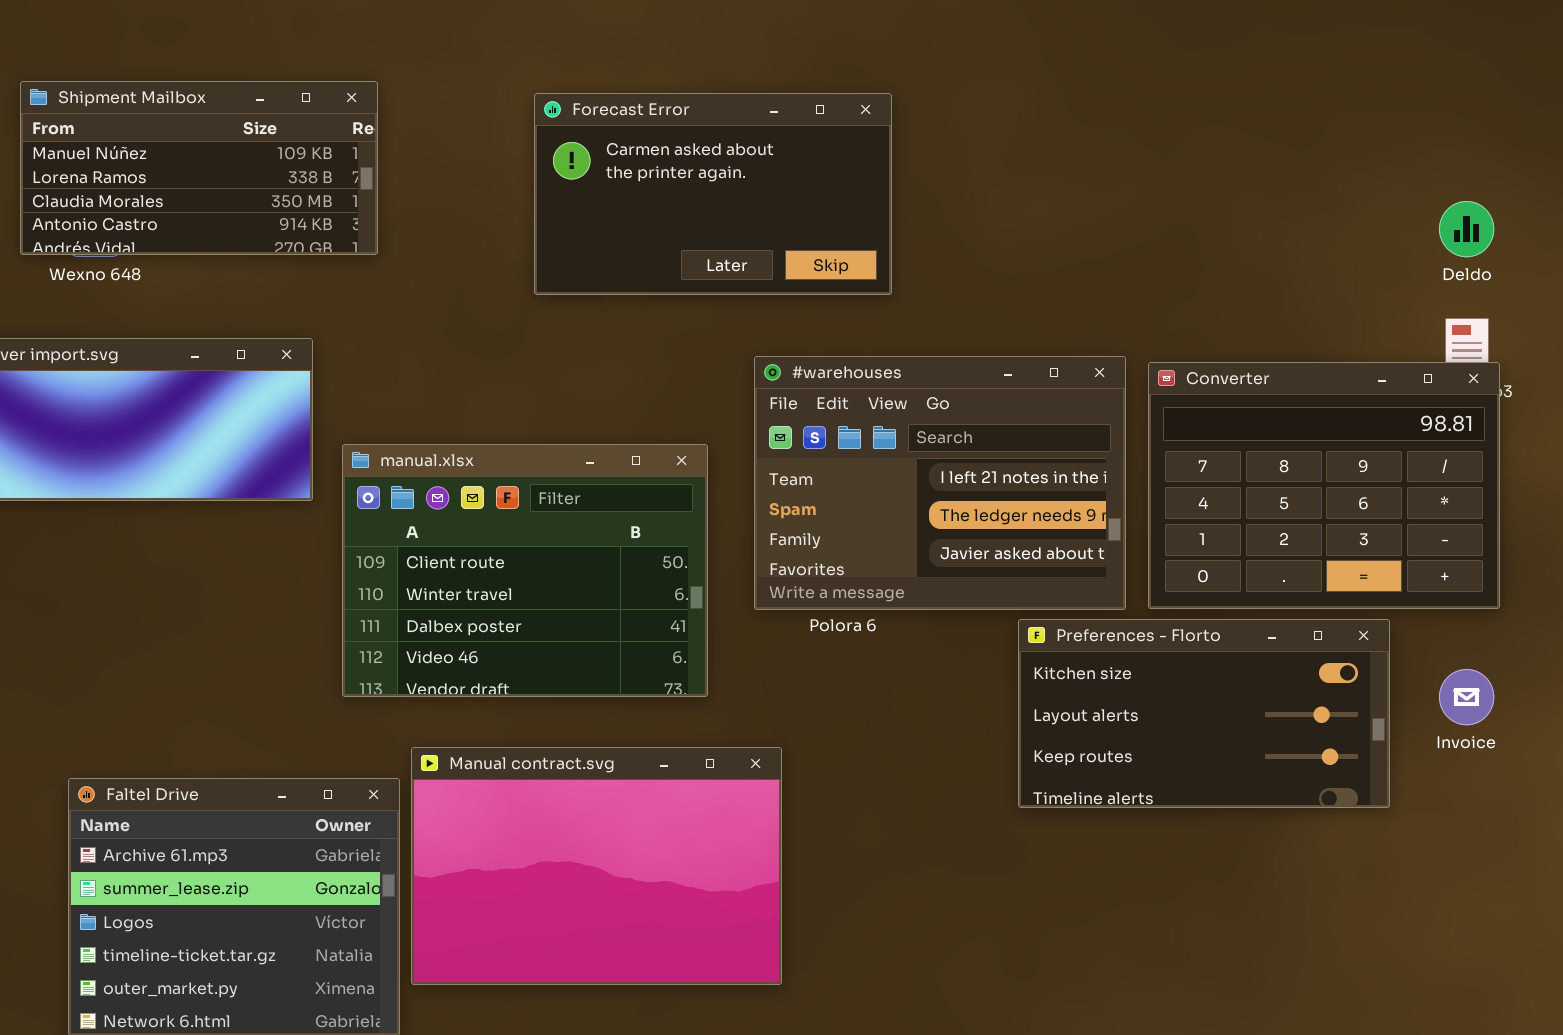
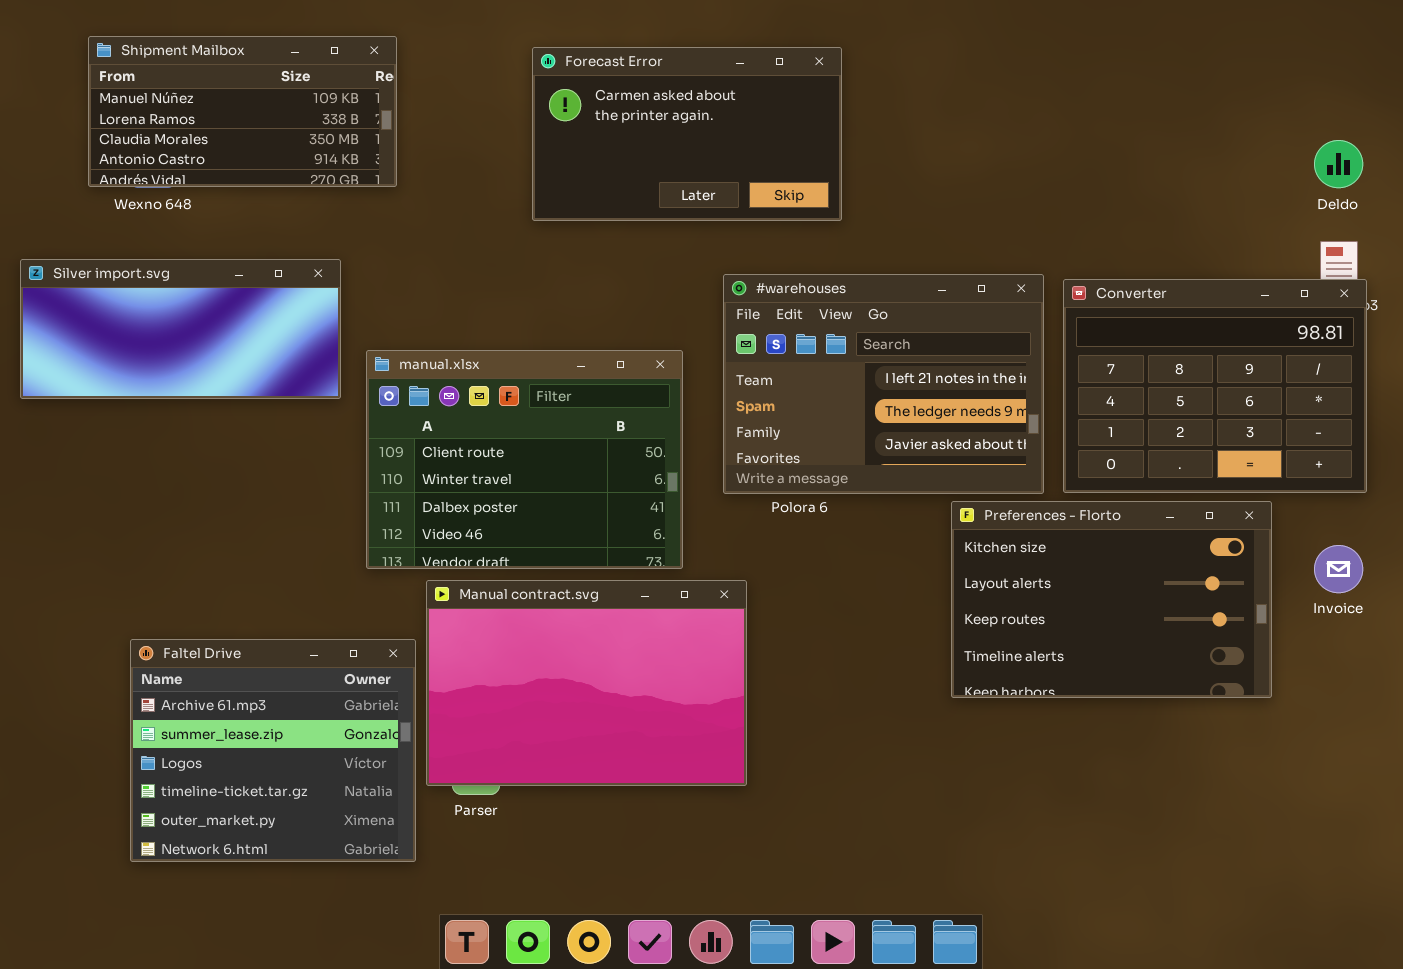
Preferences - Florto: [1018,619,1390,808] -> [951,501,1272,698], resized
Manual contract.svg: [411,747,782,985] -> [426,580,747,786], moved

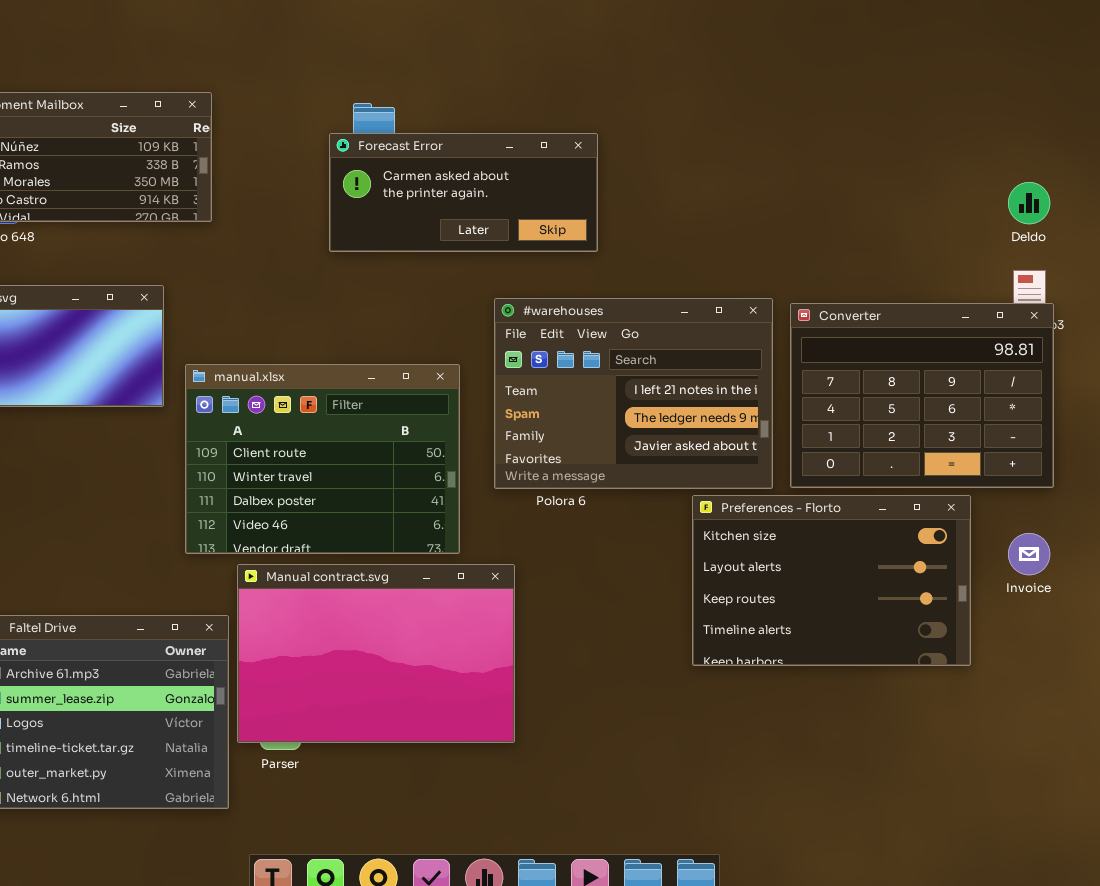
Forecast Error: [532,47,842,221] -> [329,133,598,252], resized

